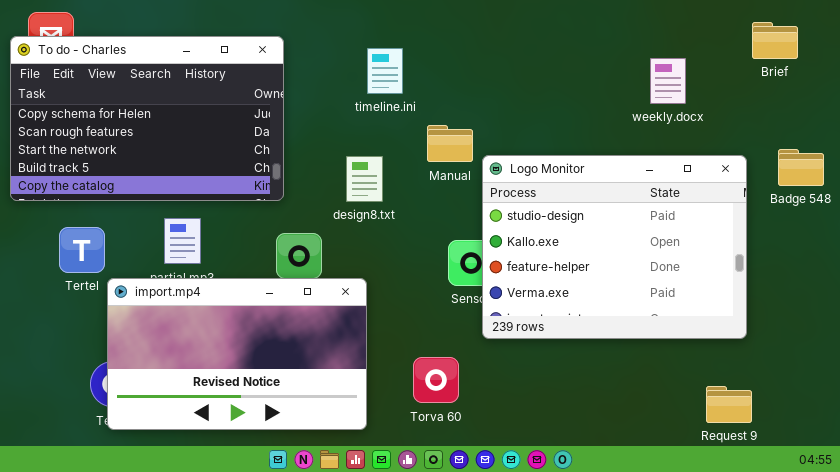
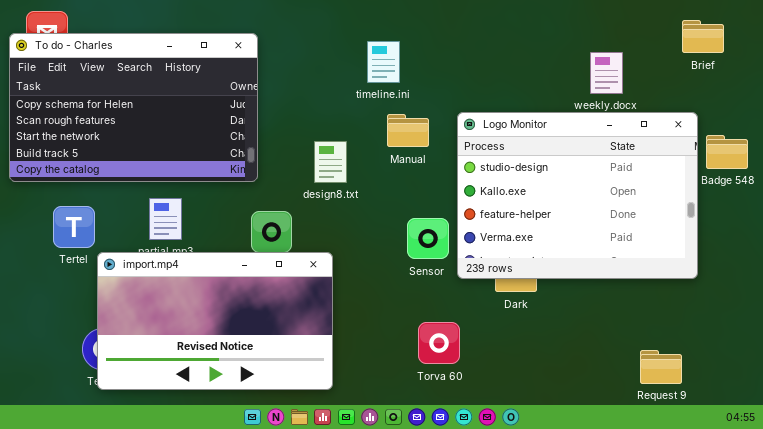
timeline.ini: [367,48,403,94] -> [367,41,400,83], moved
Logo Monitor: [482,155,747,339] -> [457,112,698,279], moved
Torva 60: [413,357,459,403] -> [418,322,460,364], moved

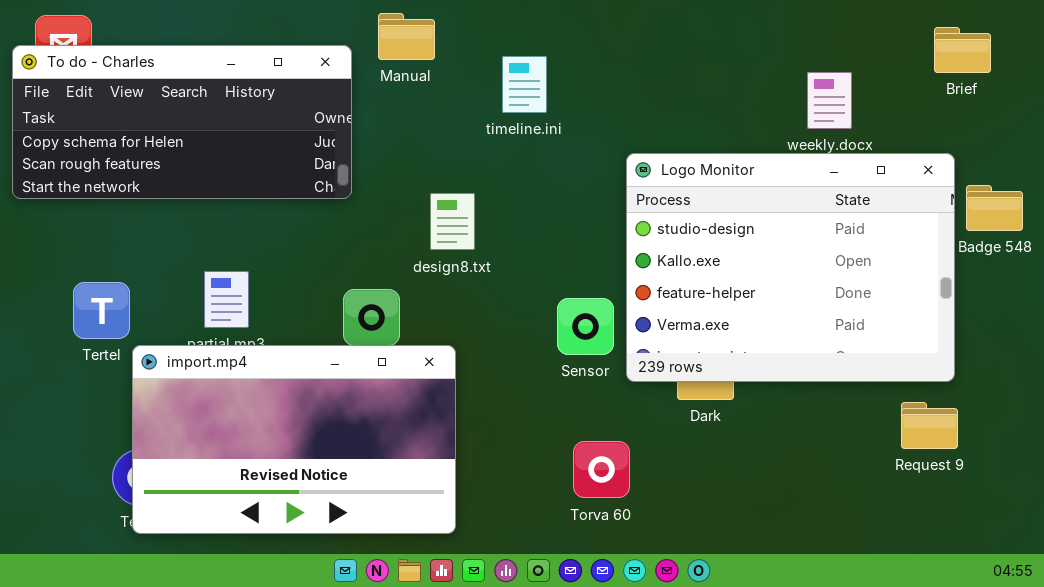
To do - Charles: [9,33,258,182] -> [12,45,352,199], resized
Manual: [387,114,429,147] -> [378,13,435,60], moved
Request 9: [640,350,682,384] -> [901,402,958,449], moved

